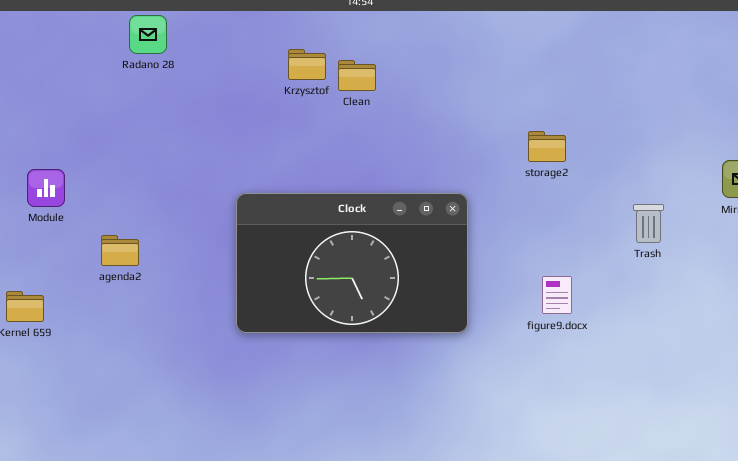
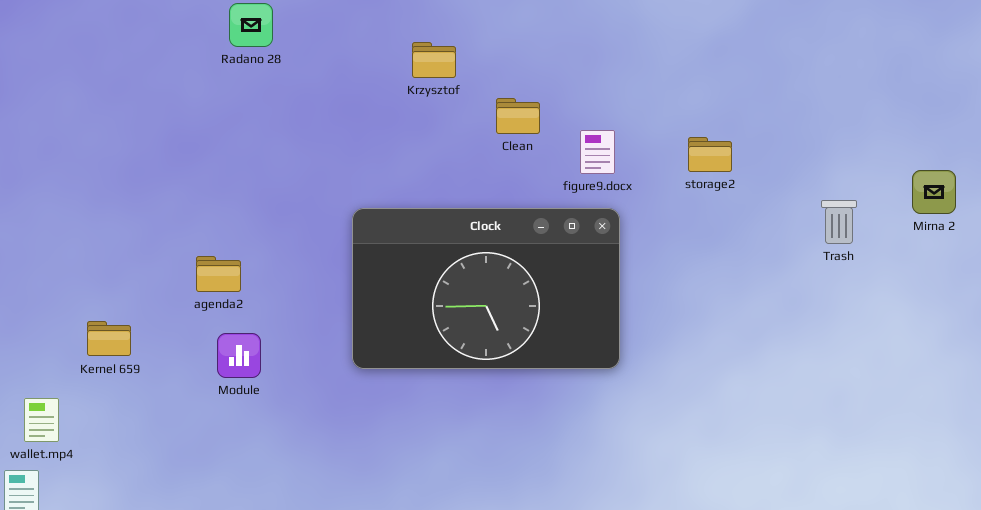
Clean: [338,60,376,91] -> [496,98,540,134], moved
Module: [27,169,65,207] -> [217,333,261,378], moved
Trash: [633,204,664,243] -> [821,200,857,244], moved
figure9.docx: [542,276,572,314] -> [580,130,615,174], moved

